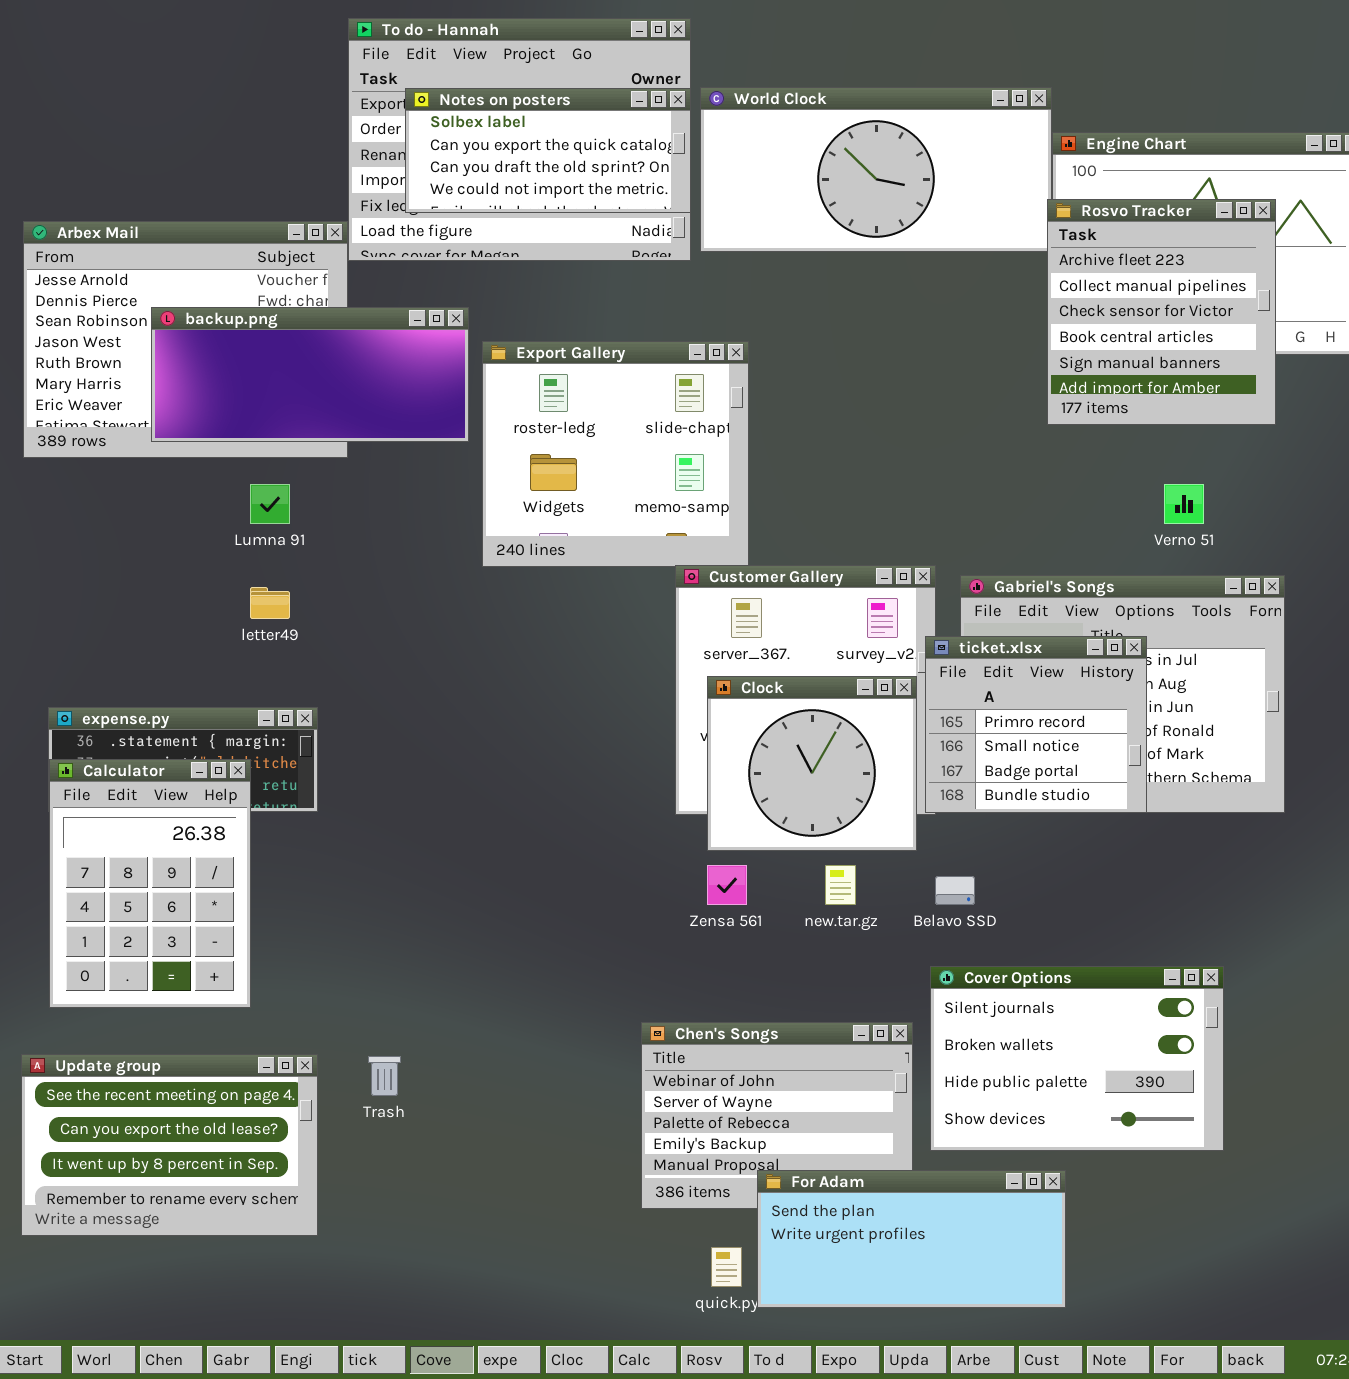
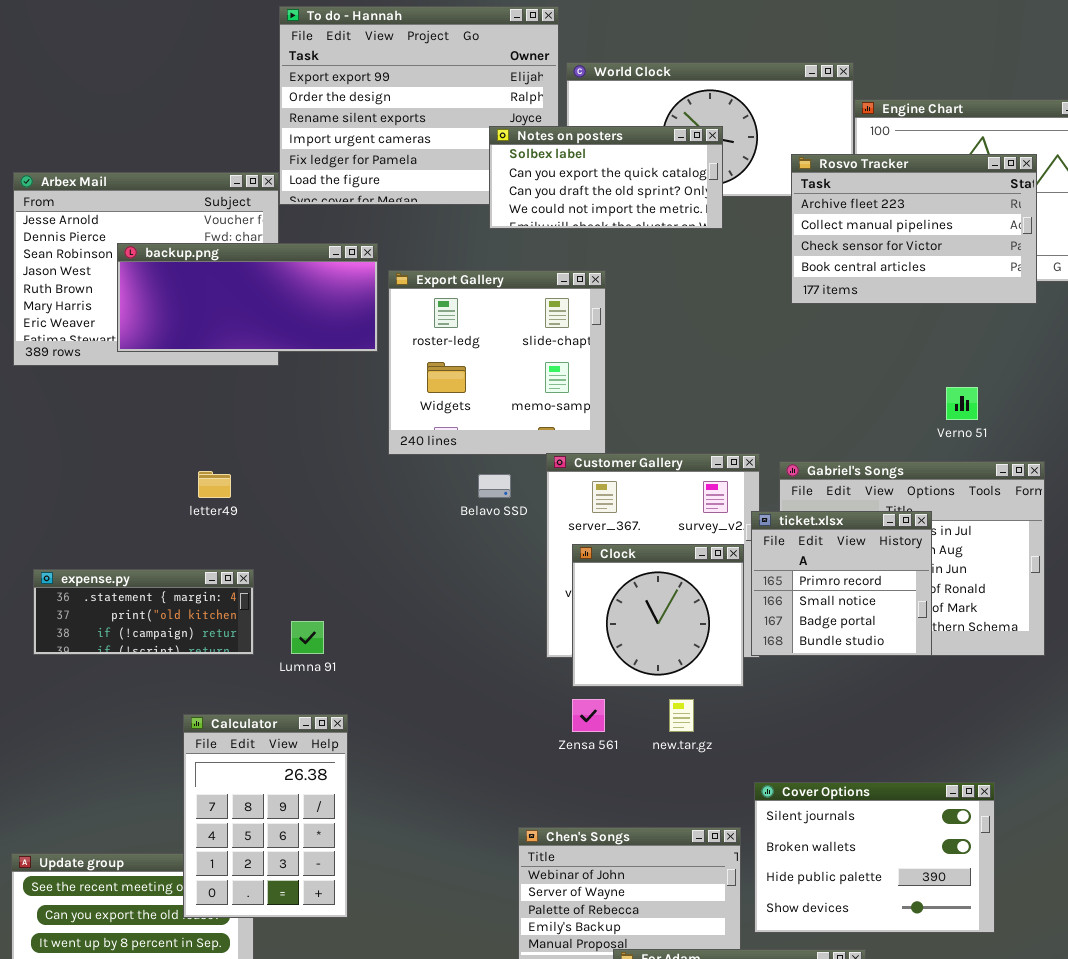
Notes on posters: [405,88,691,213] -> [489,126,723,229], moved
Rosvo Tracker: [1047,199,1276,425] -> [791,154,1037,304], resized
Lumna 91: [250,484,290,524] -> [291,621,324,654], moved
Calculator: [49,759,251,1008] -> [183,714,348,918], moved
Belavo SSD: [935,876,975,905] -> [478,474,511,498], moved

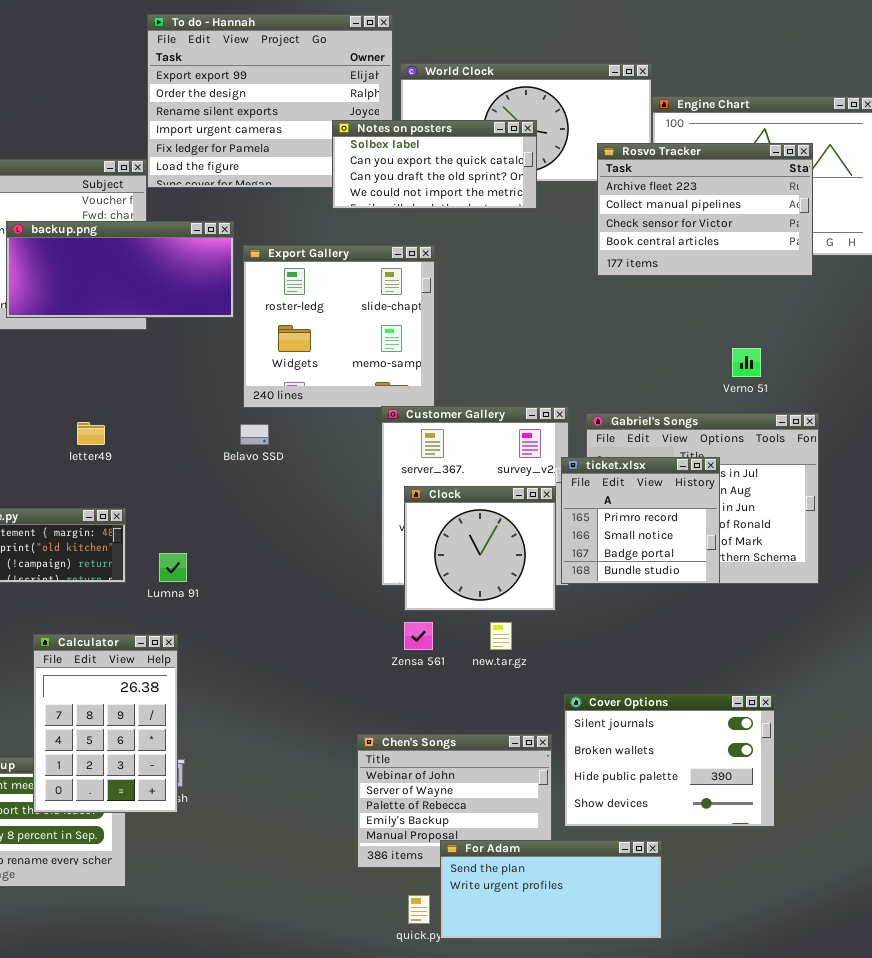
Belavo SSD: [478,474,511,498] -> [240,424,269,445], moved
Calculator: [183,714,348,918] -> [33,634,178,813], moved

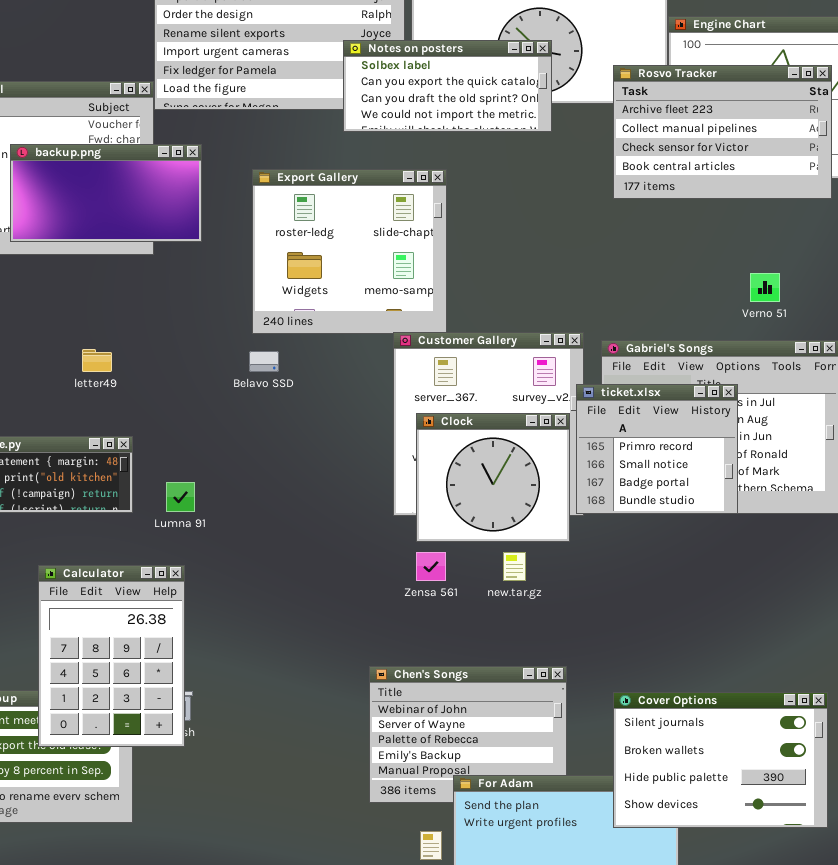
backup.png: [6,221,234,318] -> [10,144,202,242], resized
Cover Options: [564,694,775,827] -> [613,692,828,828], moved

